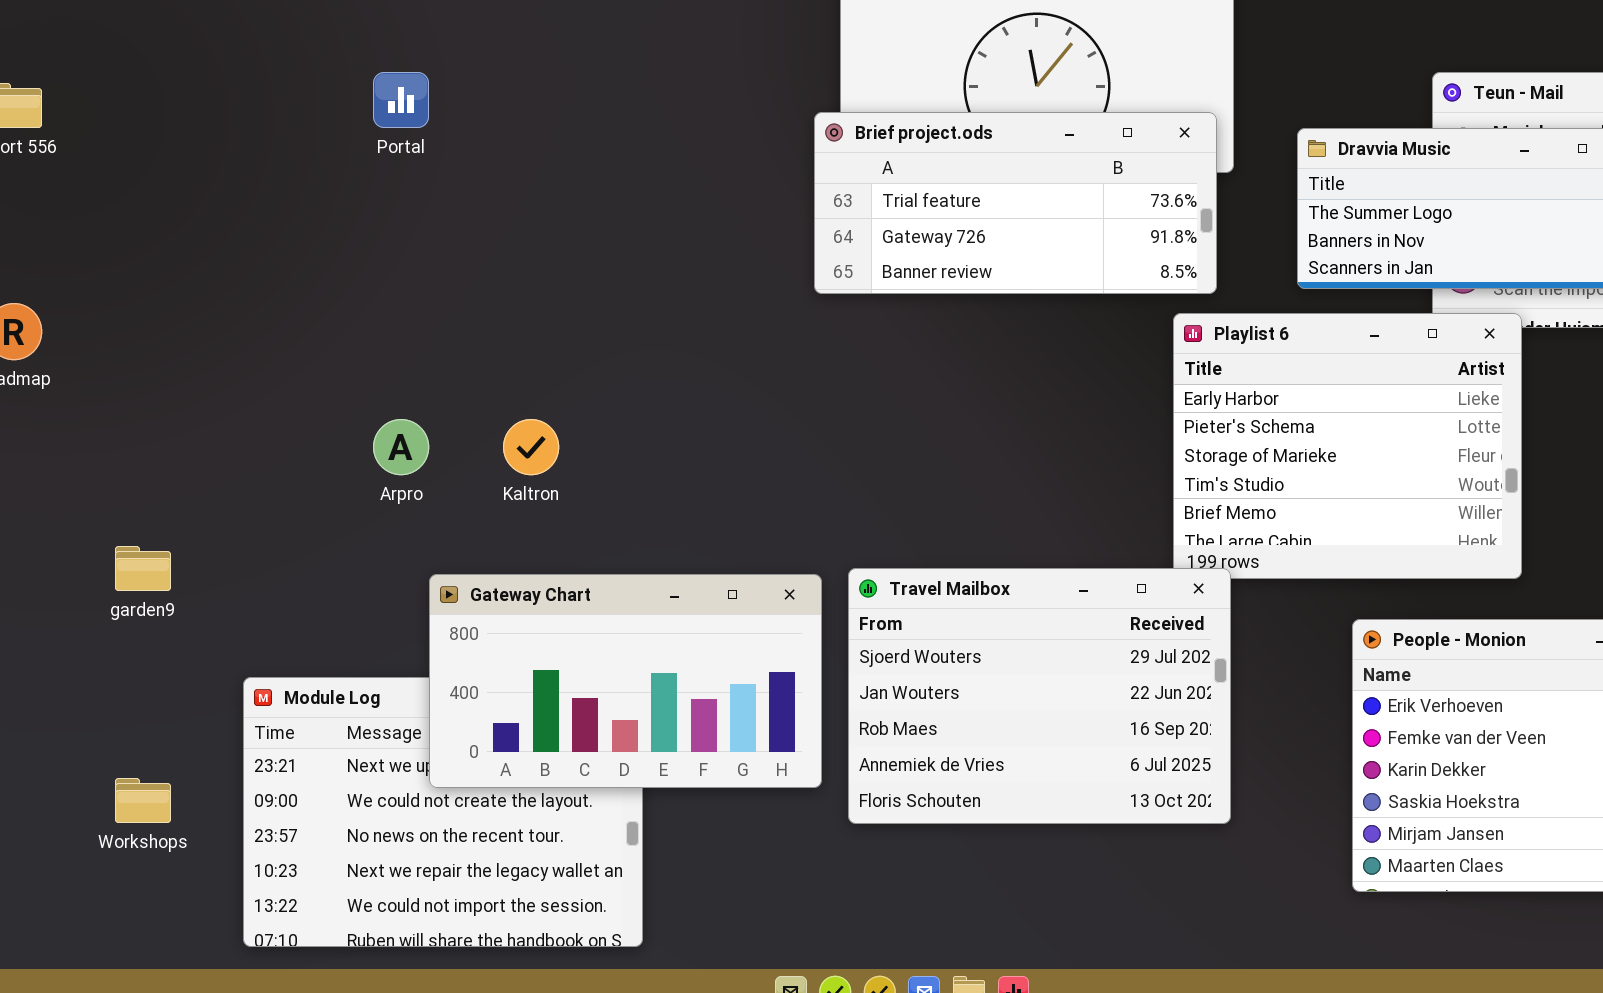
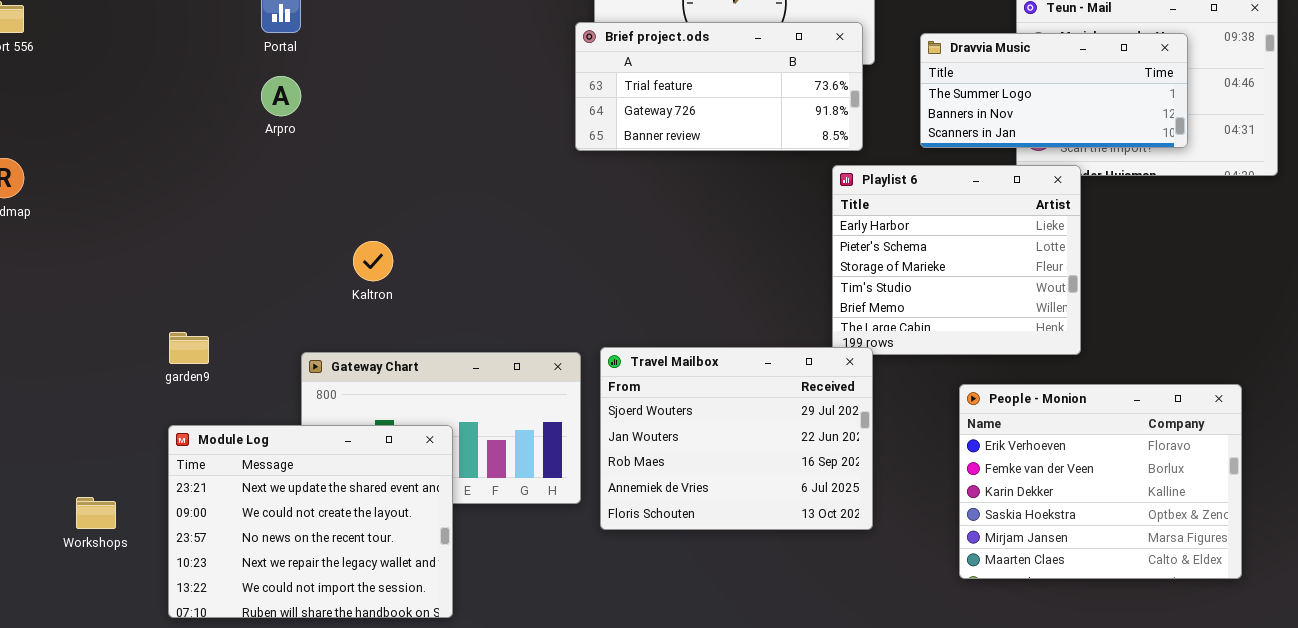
Arpro: [373,419,429,475] -> [261,76,301,116], moved
garden9: [115,546,171,591] -> [169,332,209,364], moved
Module Log: [243,677,643,947] -> [168,425,453,618], raised

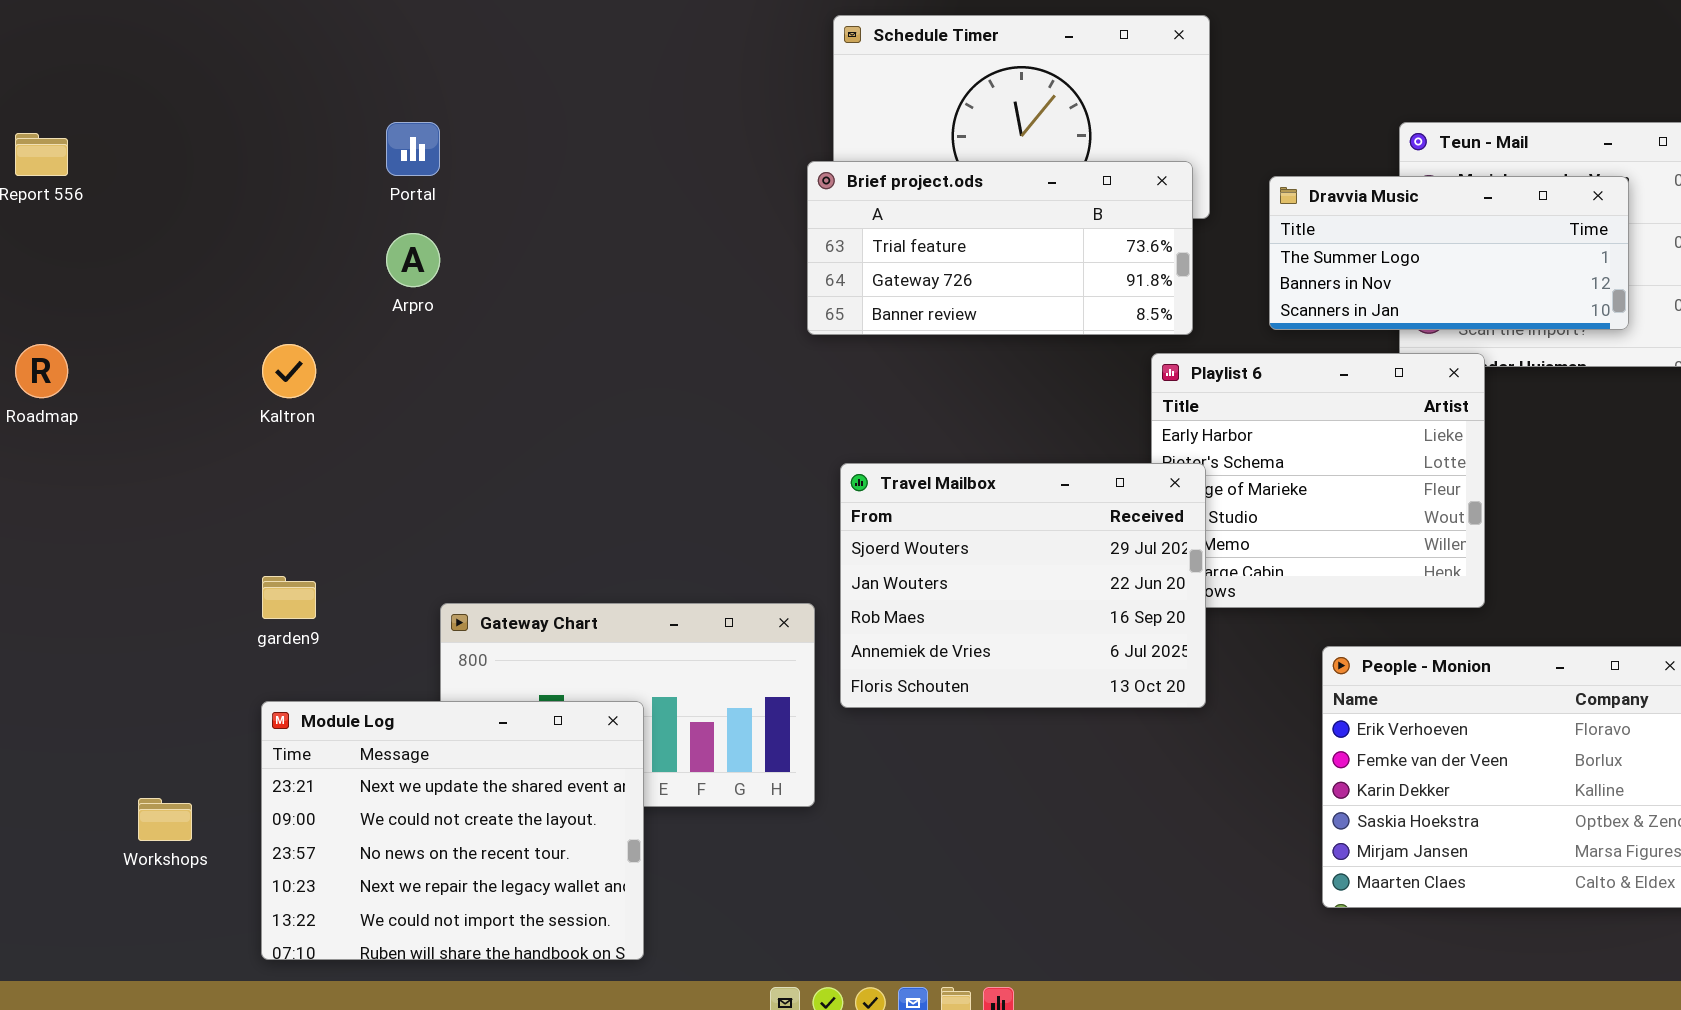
Kaltron: [353,241,393,281] -> [262,344,316,398], moved
Travel Mailbox: [600,347,873,530] -> [840,463,1206,708], moved

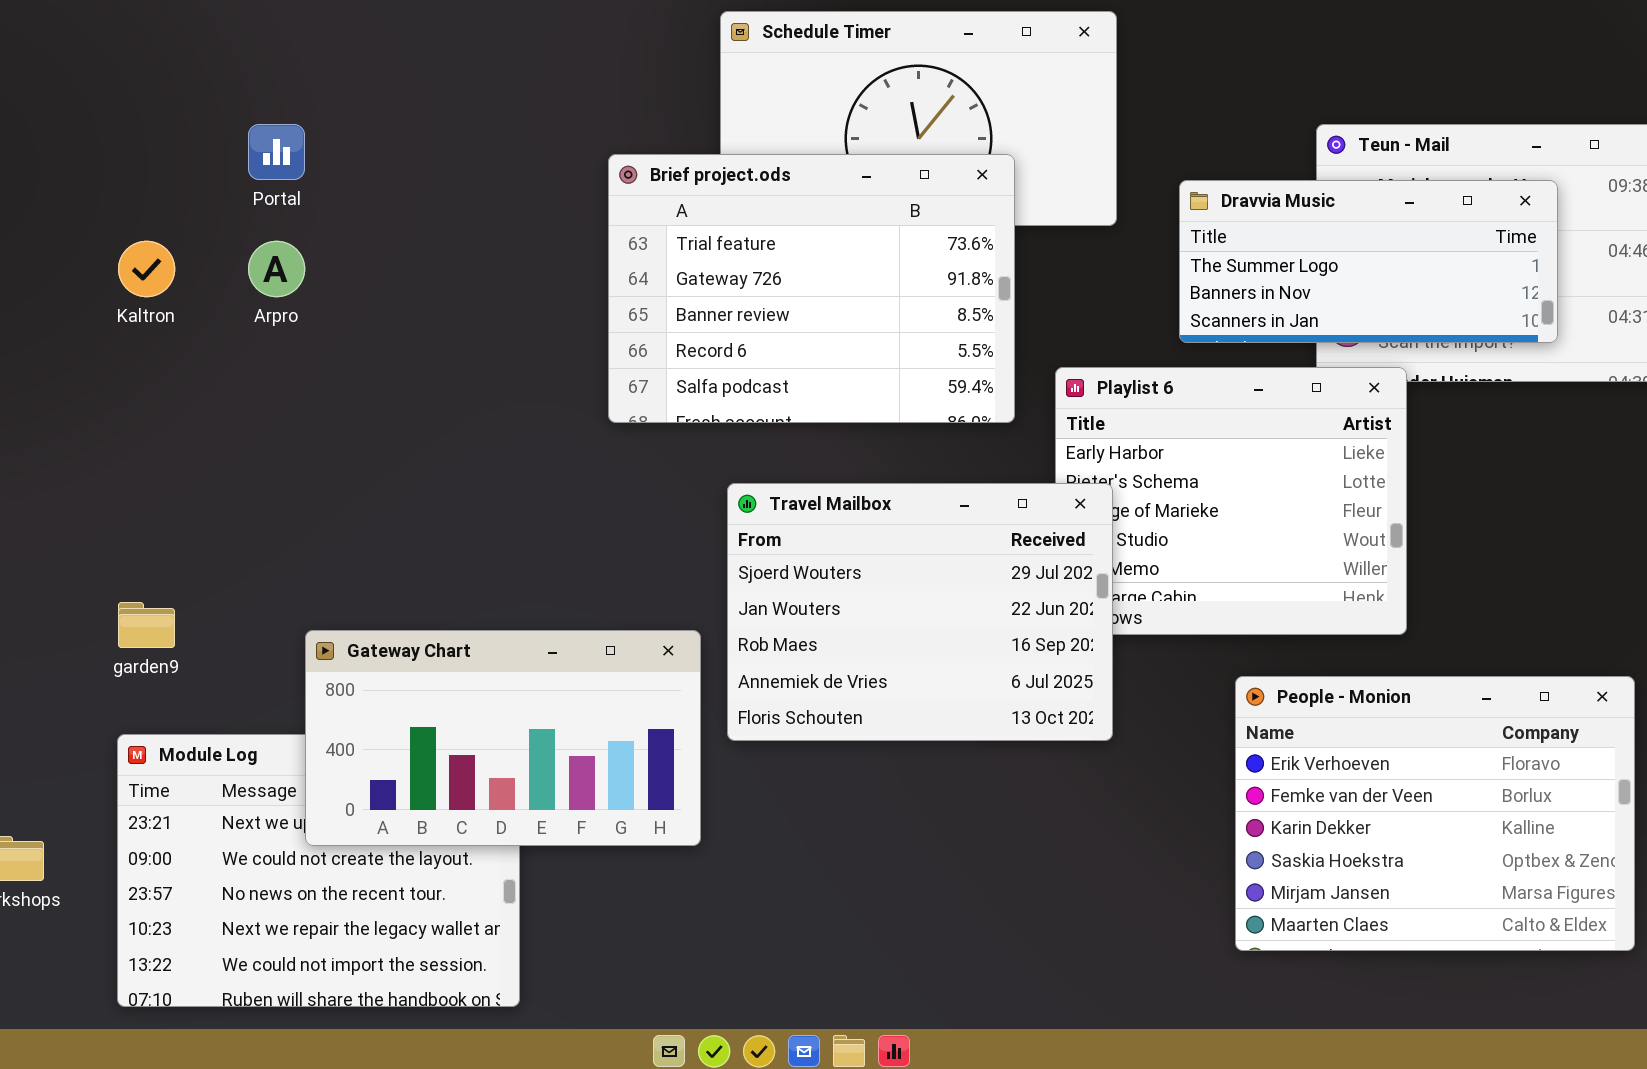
Brief project.ods: [807,161,1193,335] -> [608,154,1015,423], moved, resized
Kaltron: [262,344,316,398] -> [118,241,175,297], moved
Gateway Chart: [440,603,815,807] -> [305,630,701,846], raised

